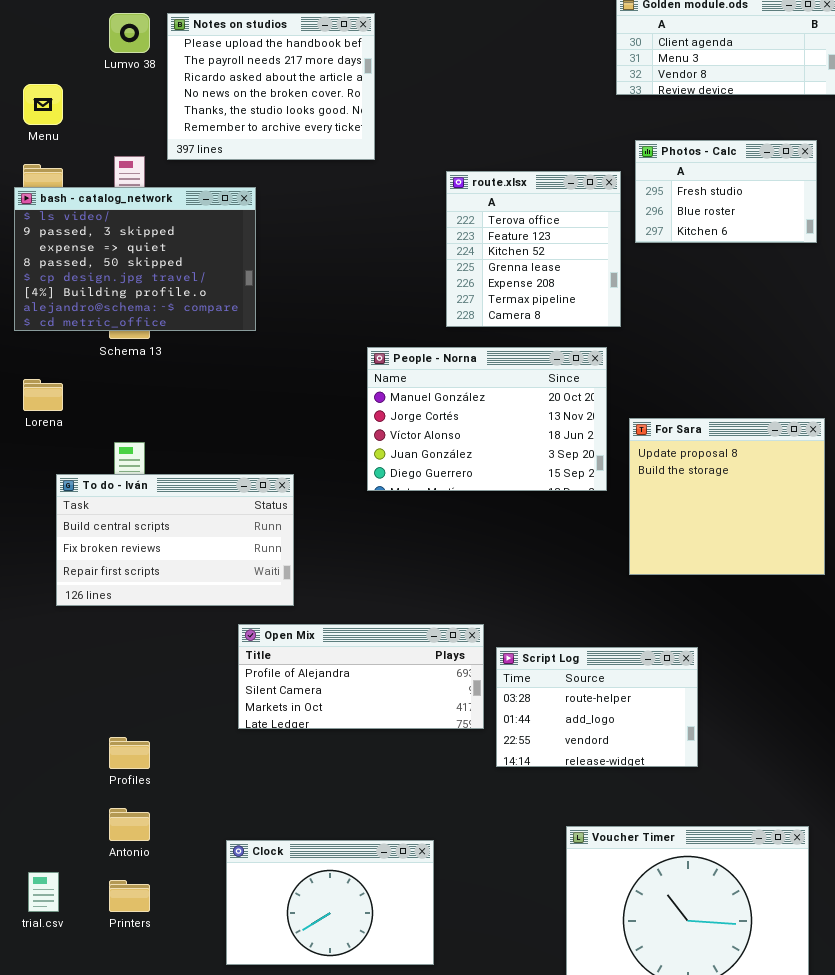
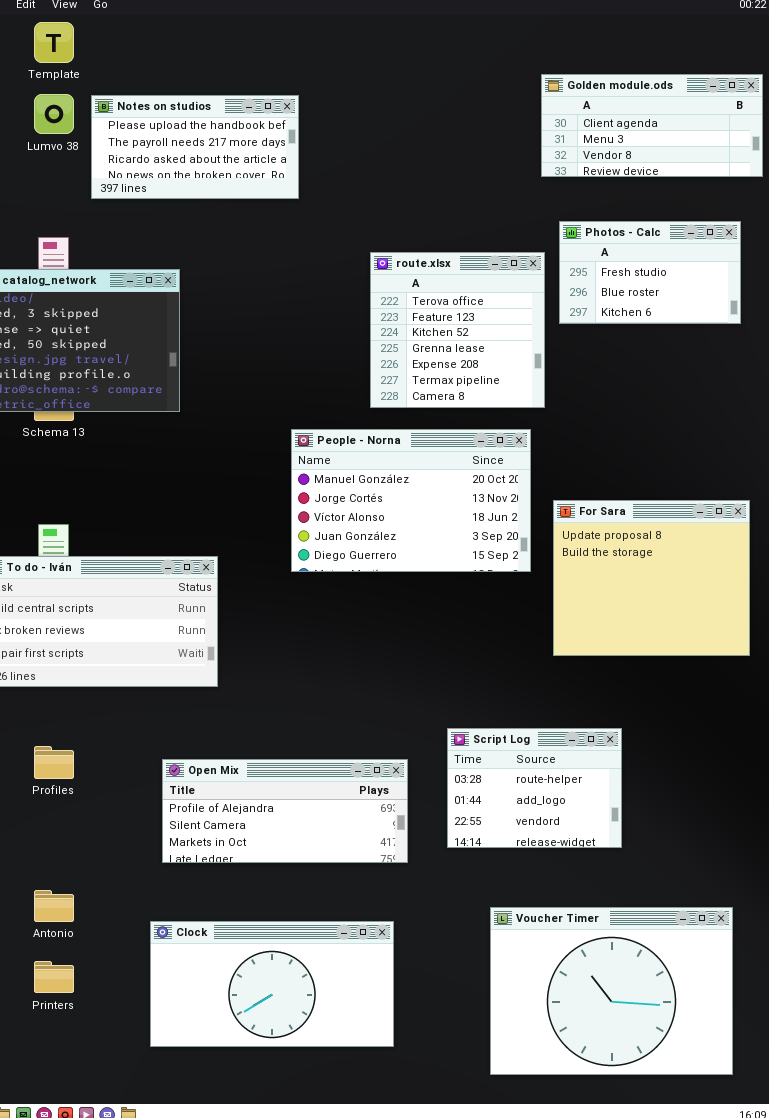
Notes on studios: [167,13,375,160] -> [91,95,299,199], resized
Open Mix: [238,624,484,729] -> [162,759,408,863], moved
Script Log: [496,647,698,767] -> [447,728,622,848], resized
Profiles: [109,737,150,769] -> [34,746,74,779], moved
Clock: [226,840,434,965] -> [150,921,394,1047], resized

